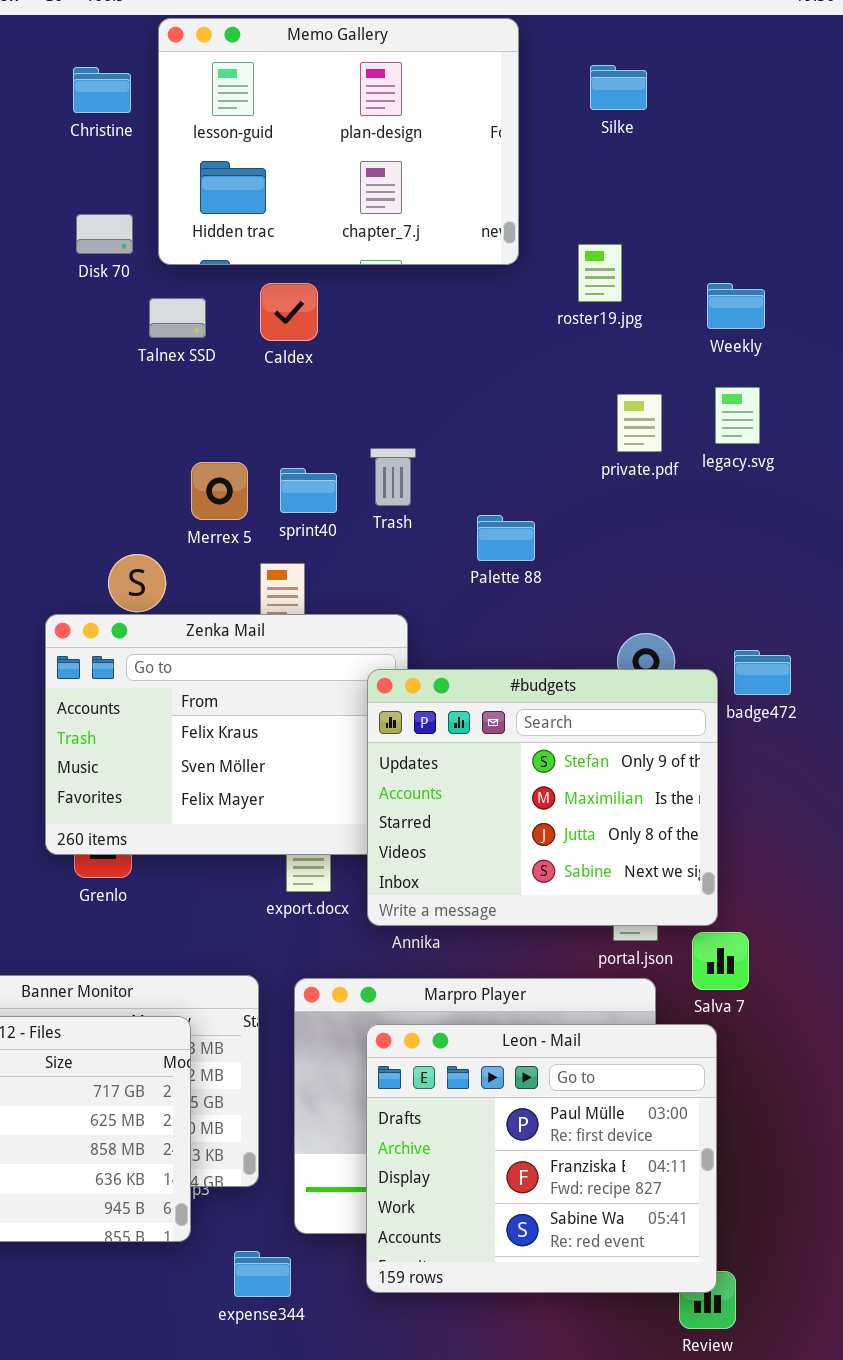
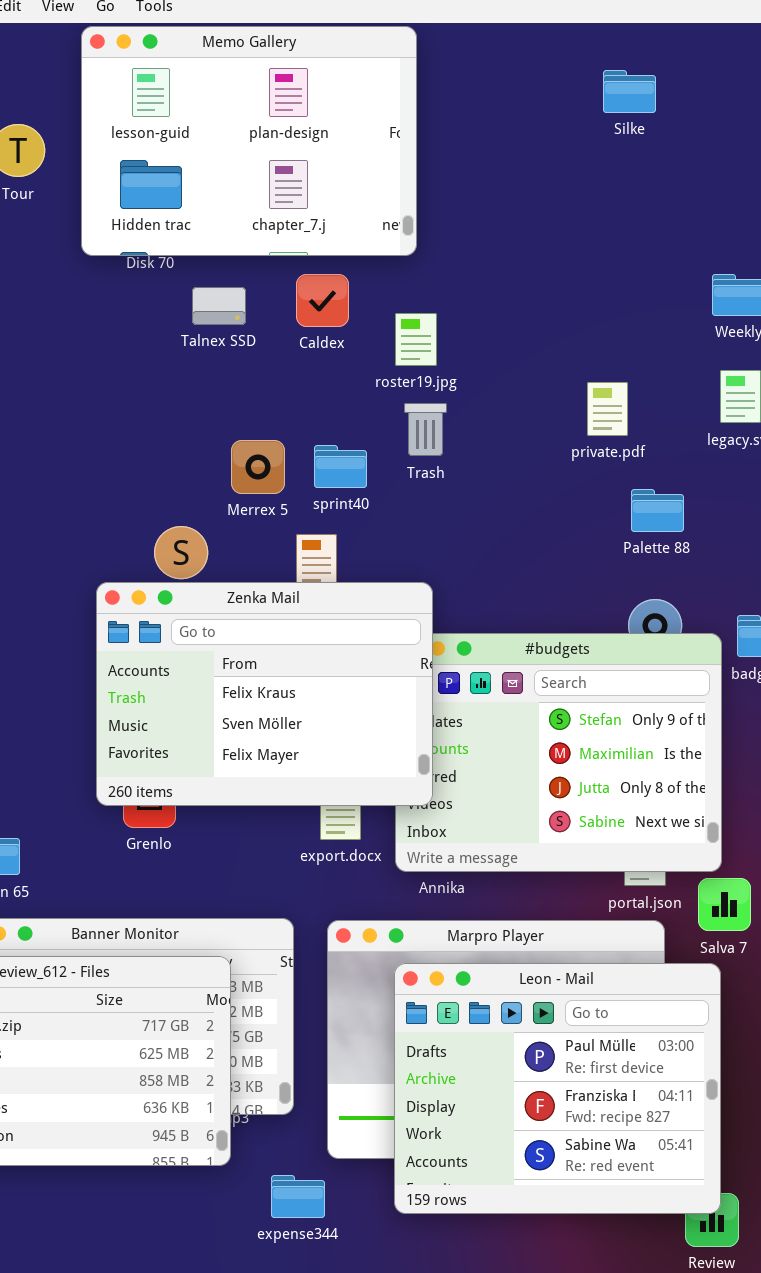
Memo Gallery: [158,18,519,265] -> [81,26,417,256], moved
roster19.jpg: [578,244,622,302] -> [395,313,437,366], moved
private.pdf: [617,394,662,452] -> [587,382,628,436], moved
Trash: [370,448,416,506] -> [404,403,447,456], moved
Palette 88: [477,515,535,561] -> [631,489,684,532], moved
Zenka Mail: [45,614,408,855] -> [96,582,433,806], raised

